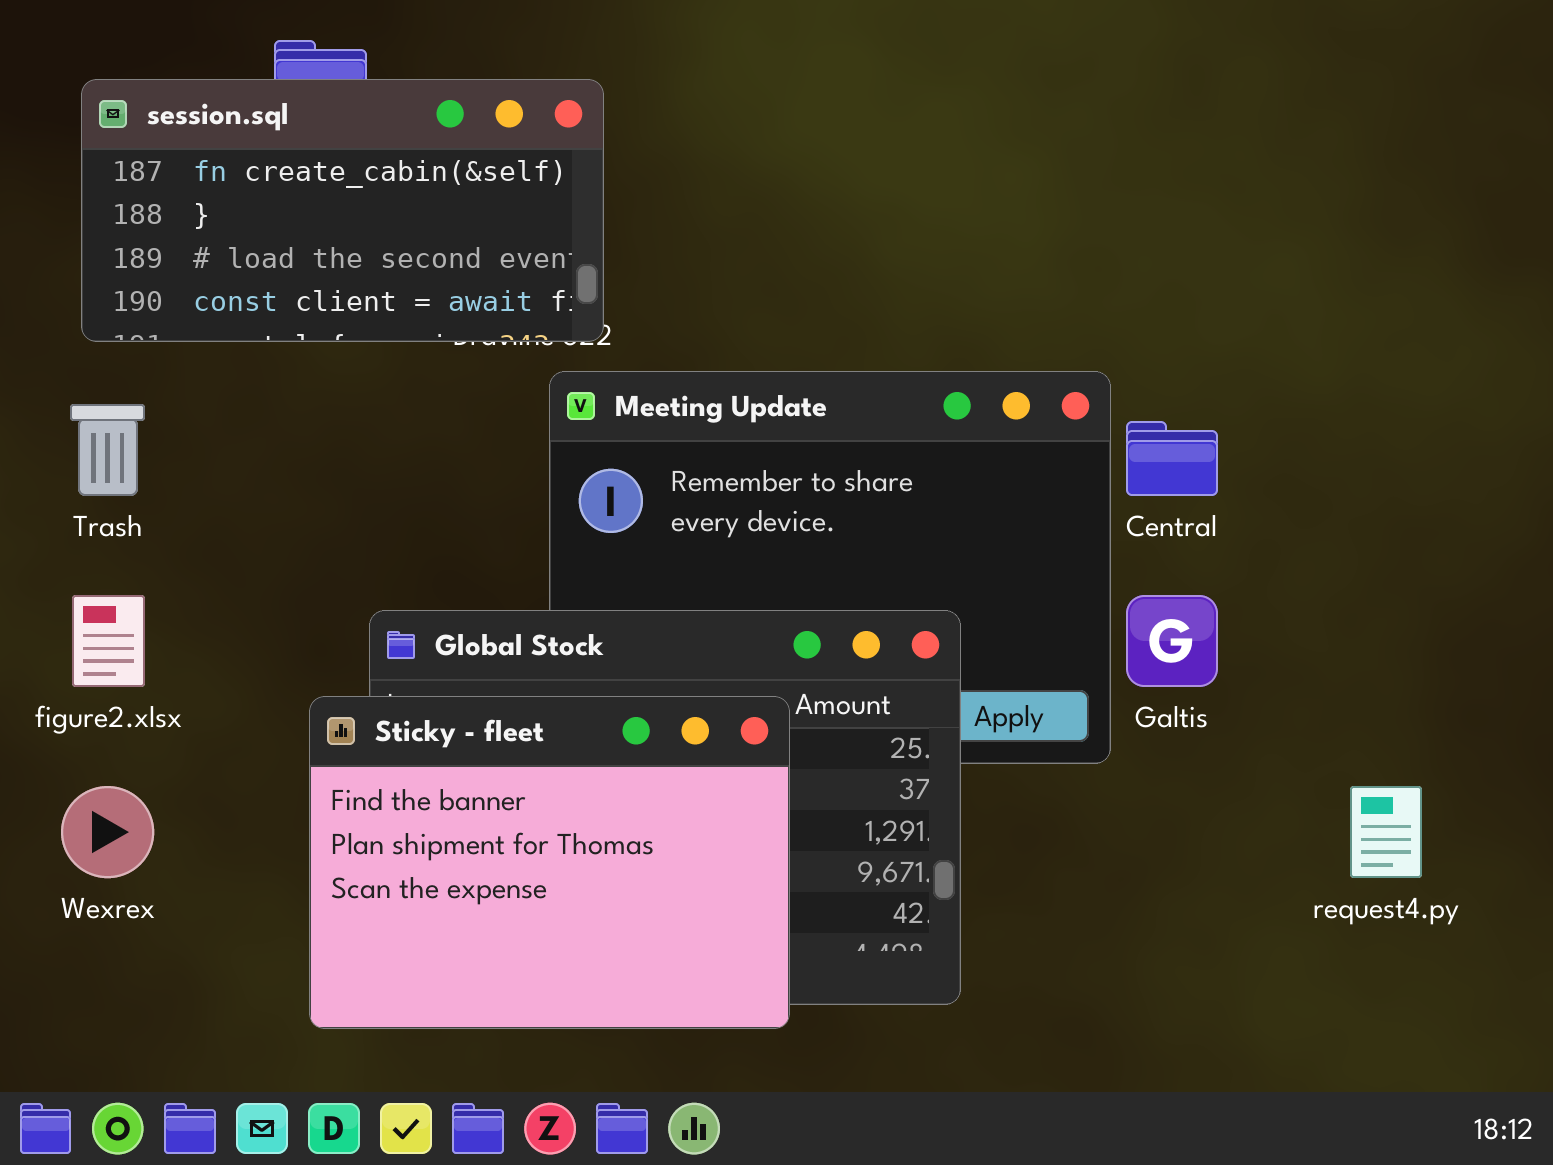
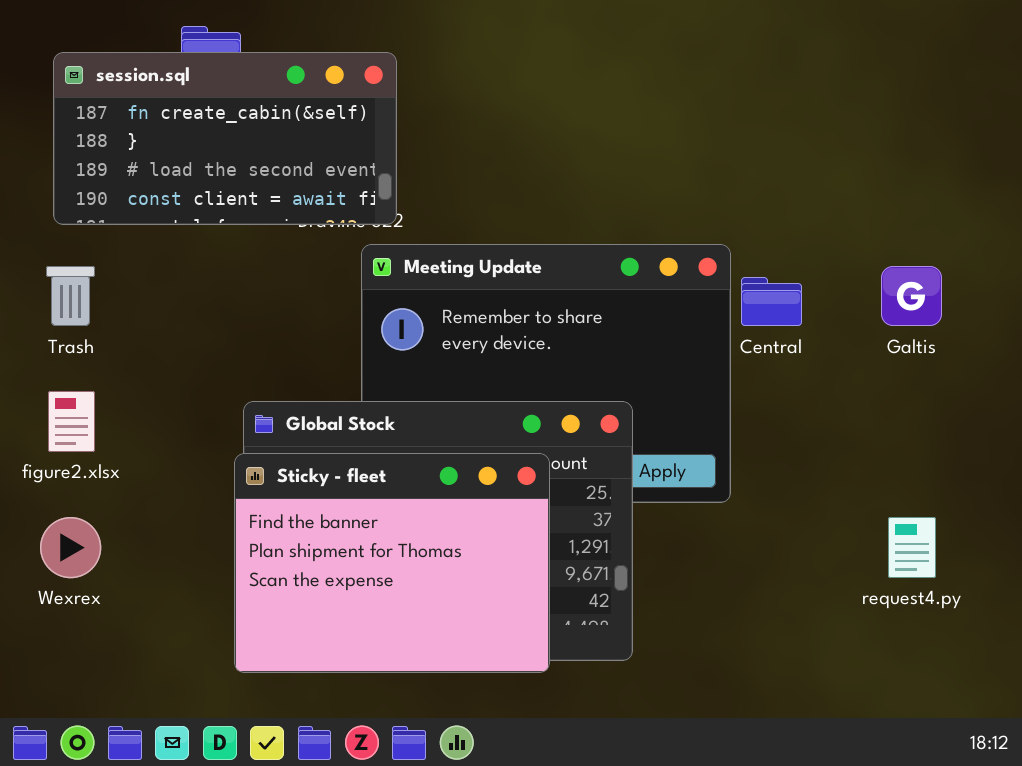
Galtis: [1126,595,1218,687] -> [881,266,942,326], moved
Sticky - fleet: [309,696,790,1029] -> [234,453,550,673], moved

